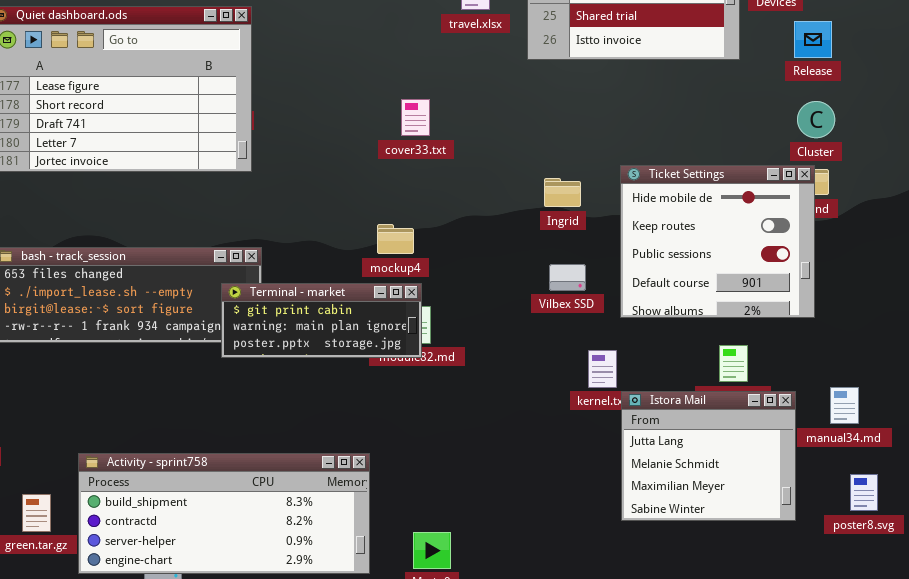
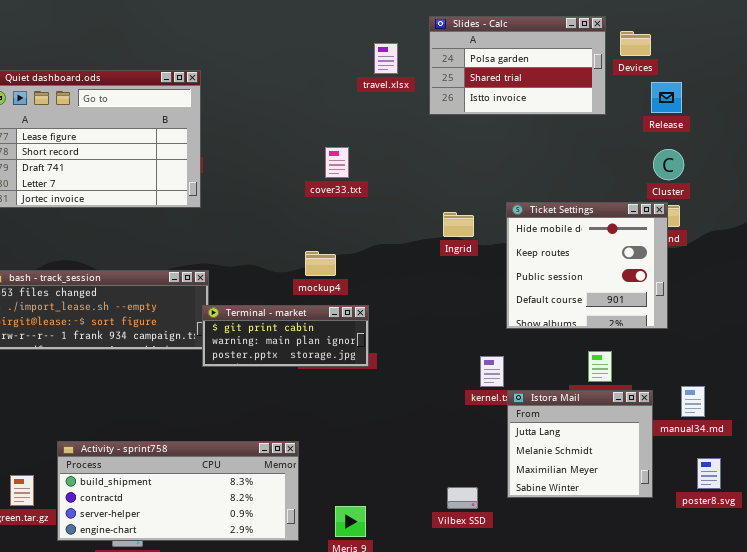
Vilbex SSD: [549,264,586,291] -> [447,487,478,509], moved
Terminal - market: [221,283,422,358] -> [202,305,369,367], moved

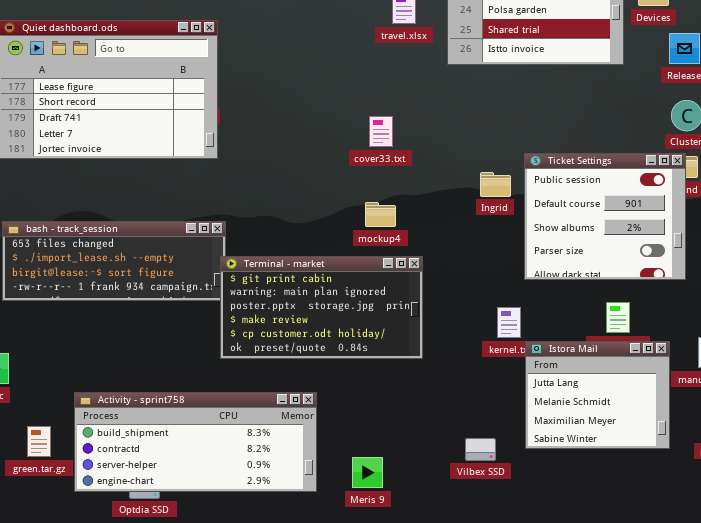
cover33.txt: [325,147,349,178] -> [369,116,393,147], moved
Ticket Settings: [506,202,668,329] -> [524,153,686,280], scrolled down 2 rows
Ingrid: [443,212,474,237] -> [480,172,511,197], moved
mockup4: [305,251,336,276] -> [365,202,396,227], moved
Terminal - market: [202,305,369,367] -> [220,256,423,359], resized

